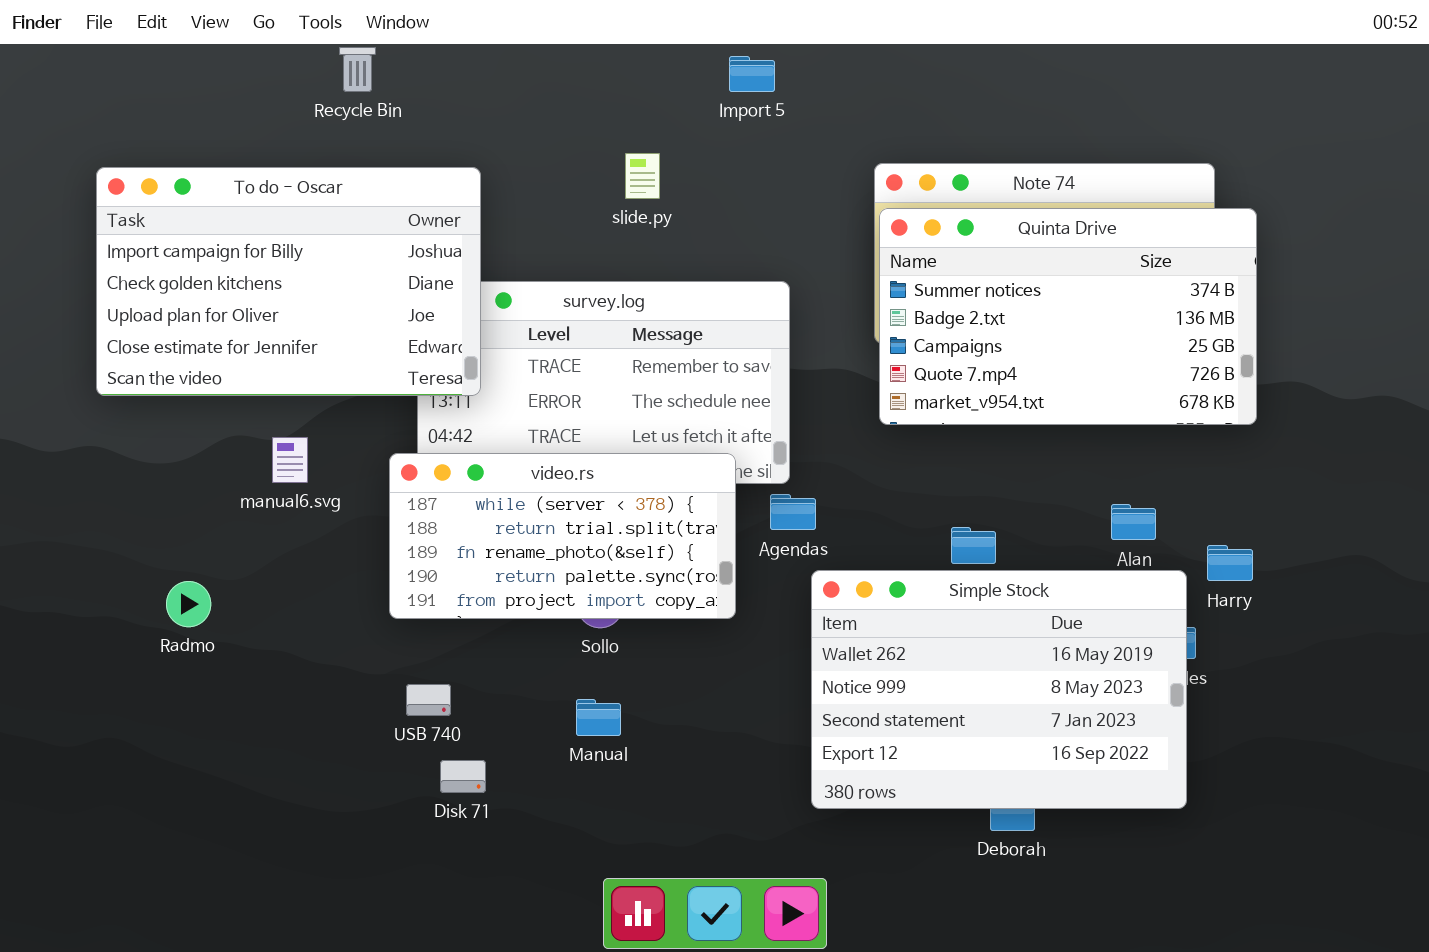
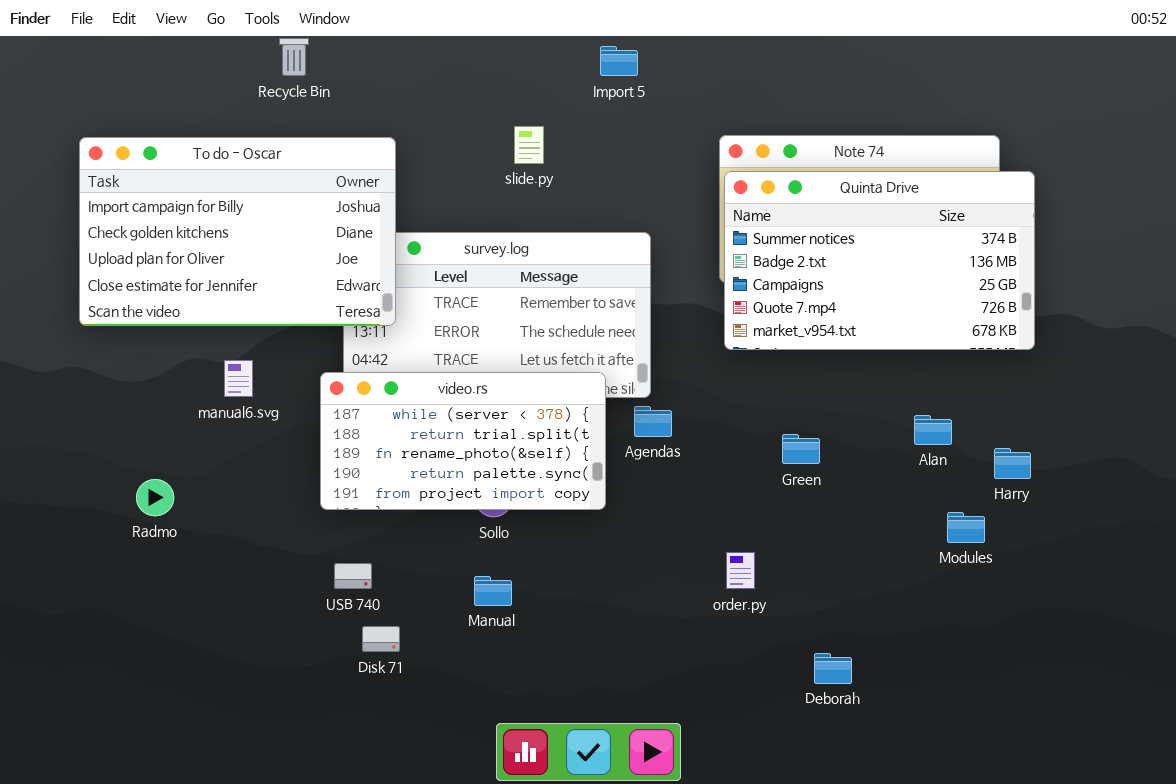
Simple Stock: [811,570,1187,809] -> none, closed

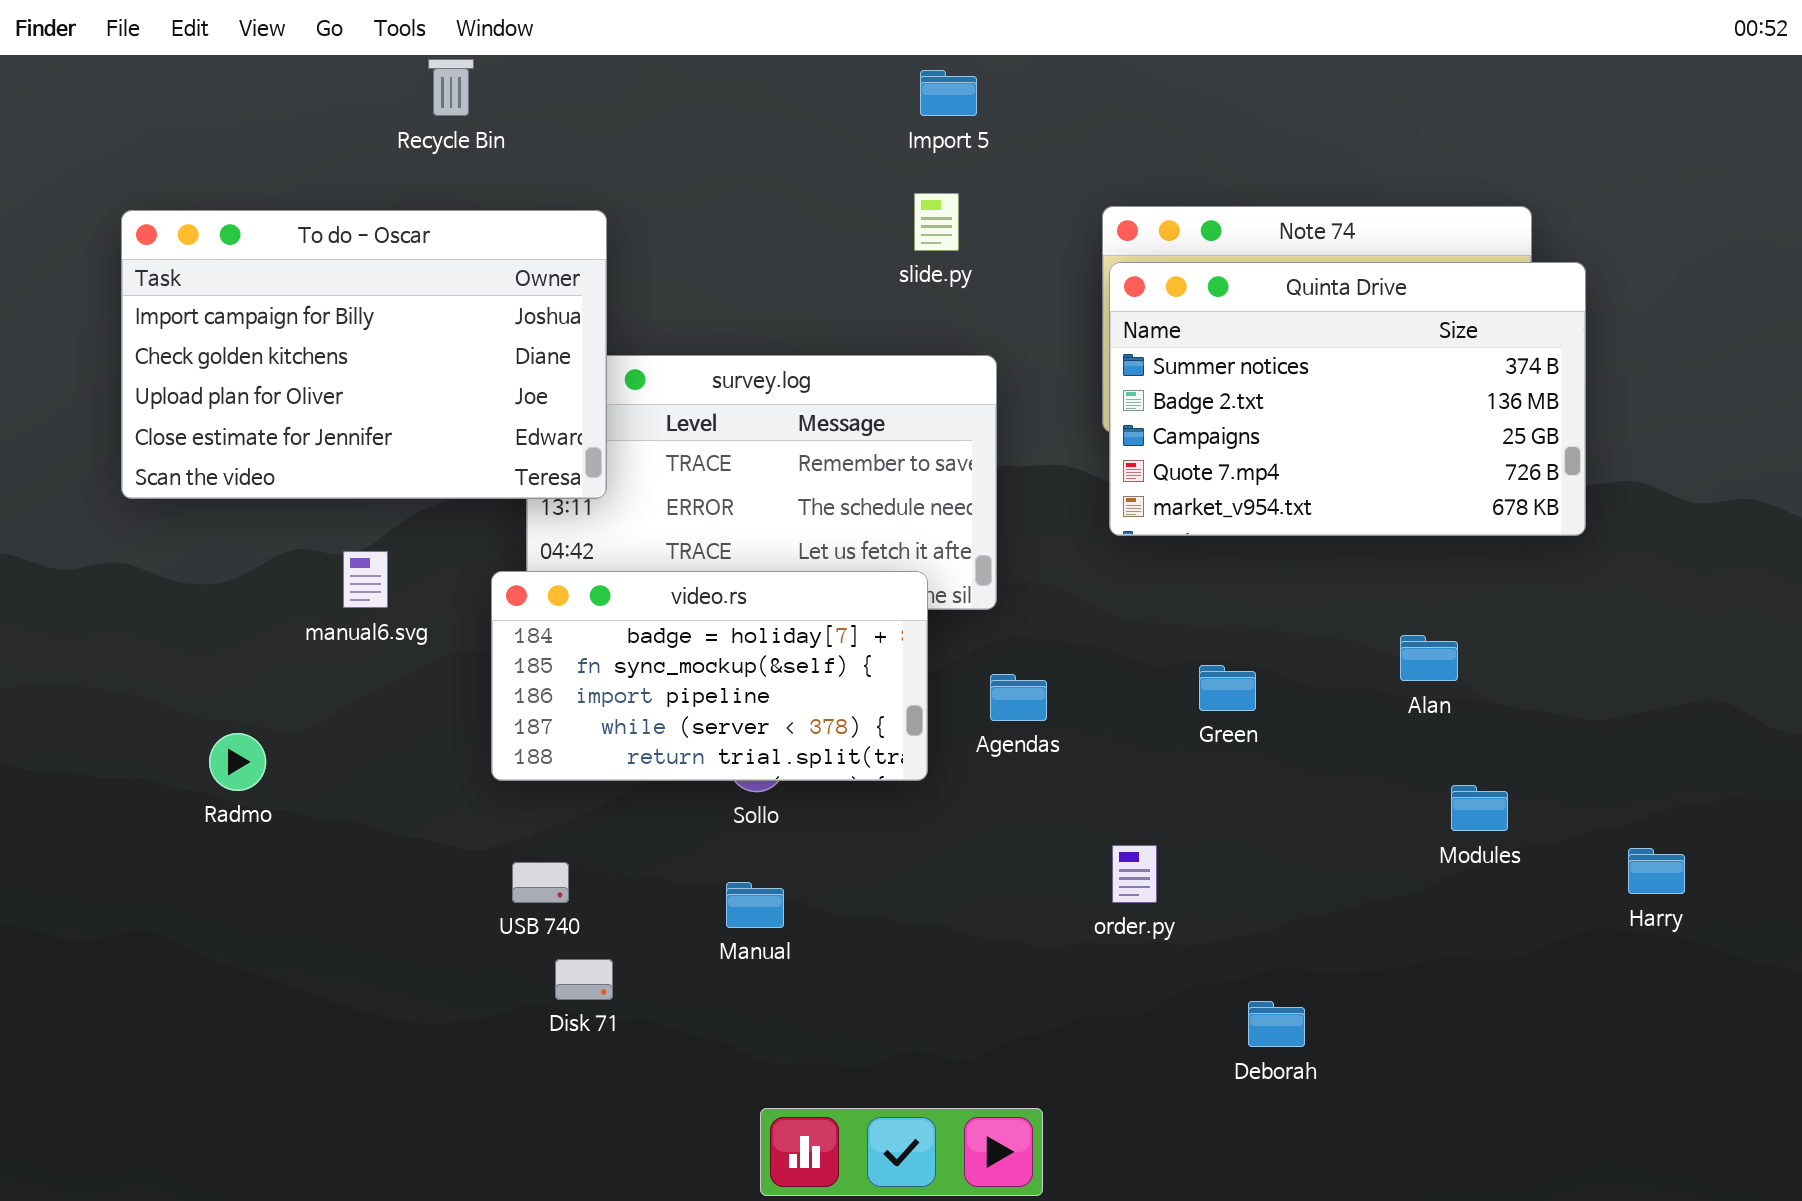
slide.py: [514,126,544,164] -> [914,193,959,251], moved
video.rs: [320,372,606,510] -> [491,571,928,781], scrolled up 3 rows
Agendas: [634,406,672,437] -> [990,674,1047,721], moved
Harry: [994,448,1031,479] -> [1628,848,1685,894], moved

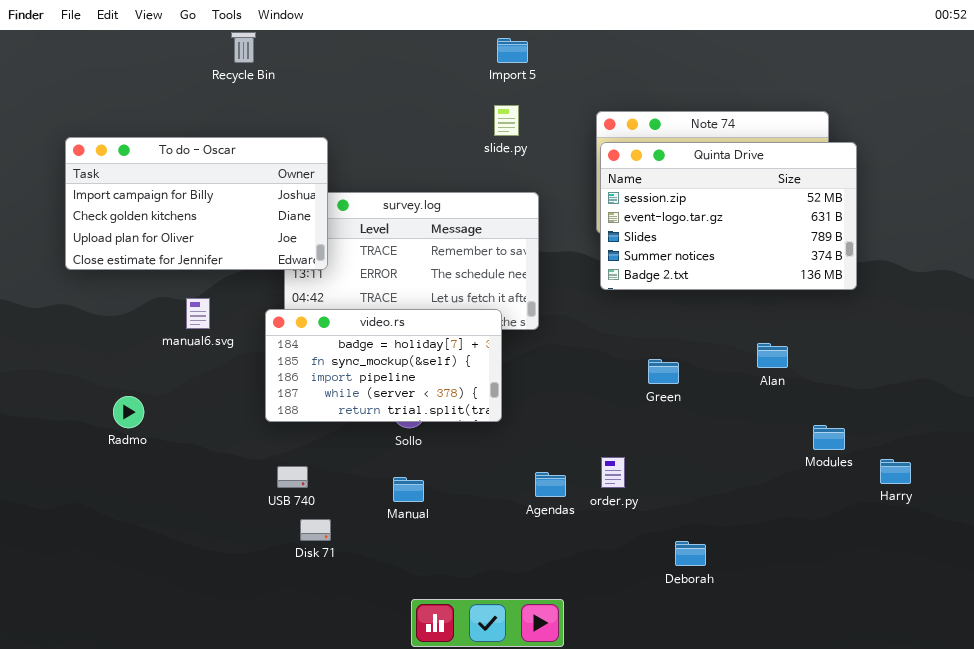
To do - Oscar: [121,210,607,499] -> [65,137,328,270], resized
Quinta Drive: [1109,262,1586,536] -> [600,142,857,290], scrolled up 3 rows
Agendas: [990,674,1047,721] -> [535,472,566,497], moved
Modules: [1451,785,1508,831] -> [813,425,845,450], moved

